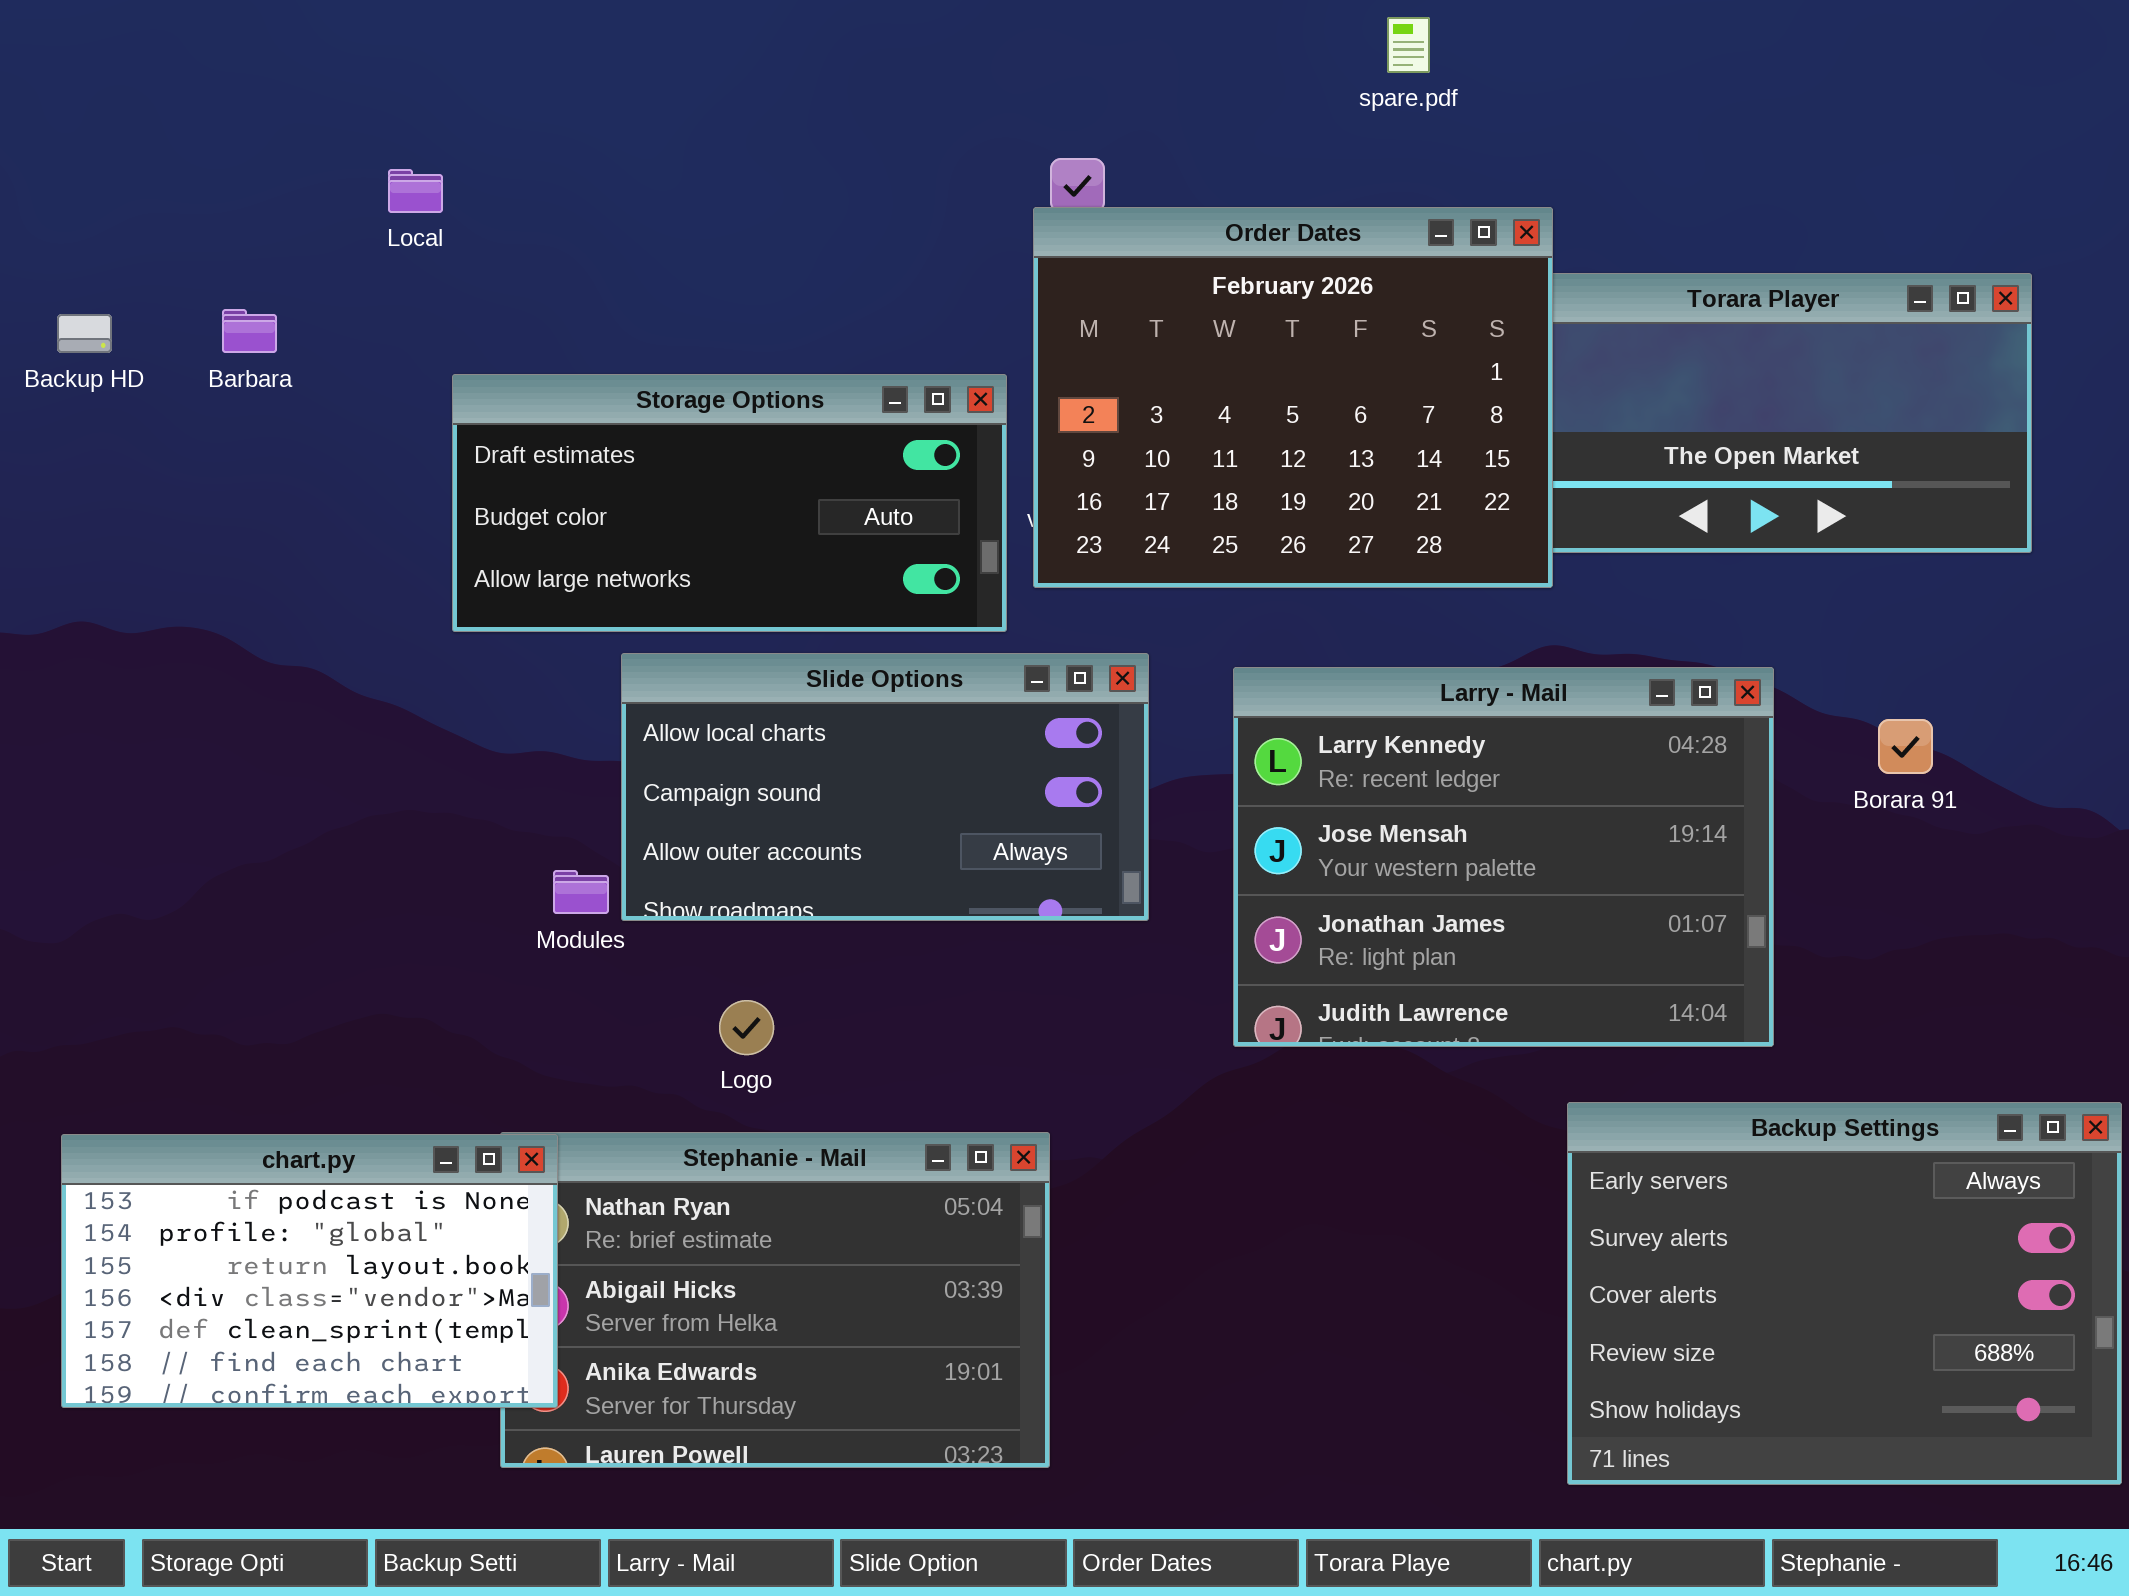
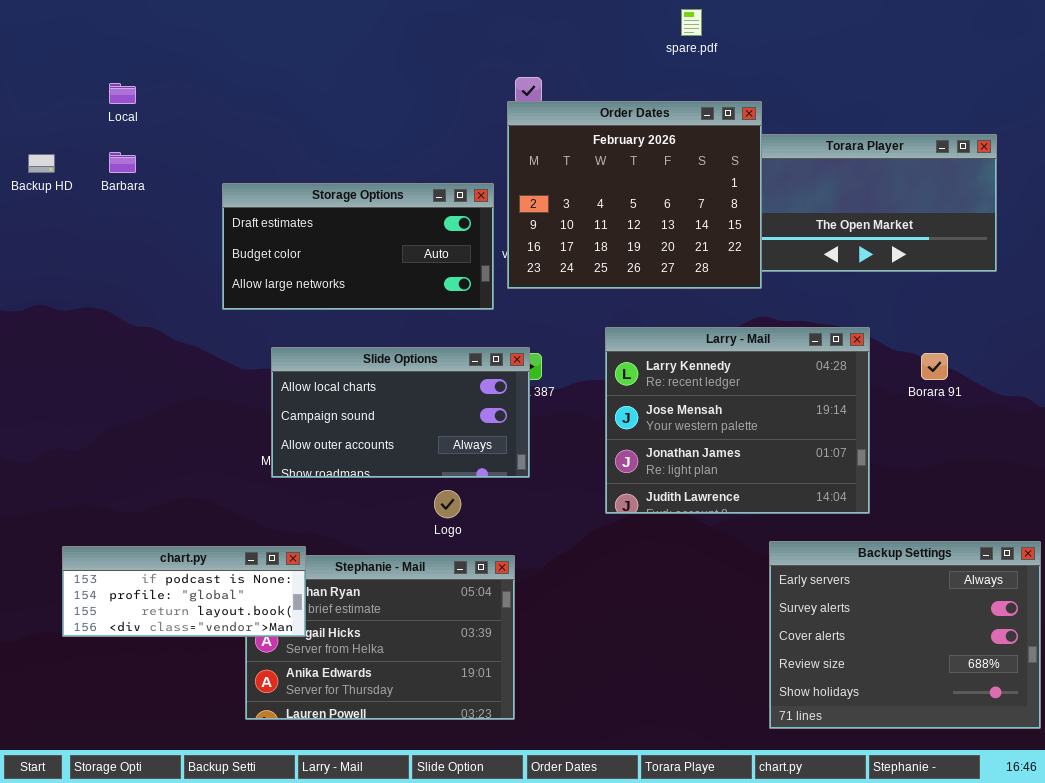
Local: [388,169,443,213] -> [109,83,136,104], moved
Slide Options: [621,653,1149,921] -> [271,347,530,478], moved
Logo: [719,1000,774,1055] -> [434,490,461,518], moved
chart.py: [61,1134,558,1408] -> [62,546,306,637], moved, resized

